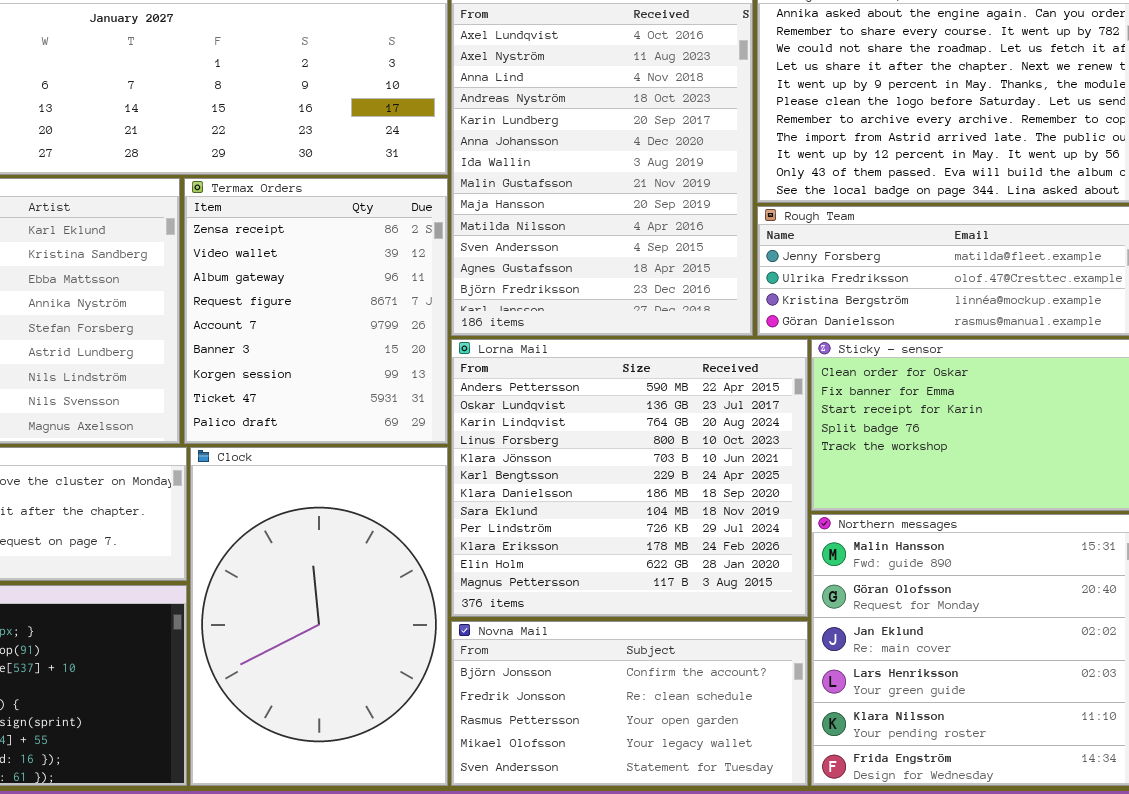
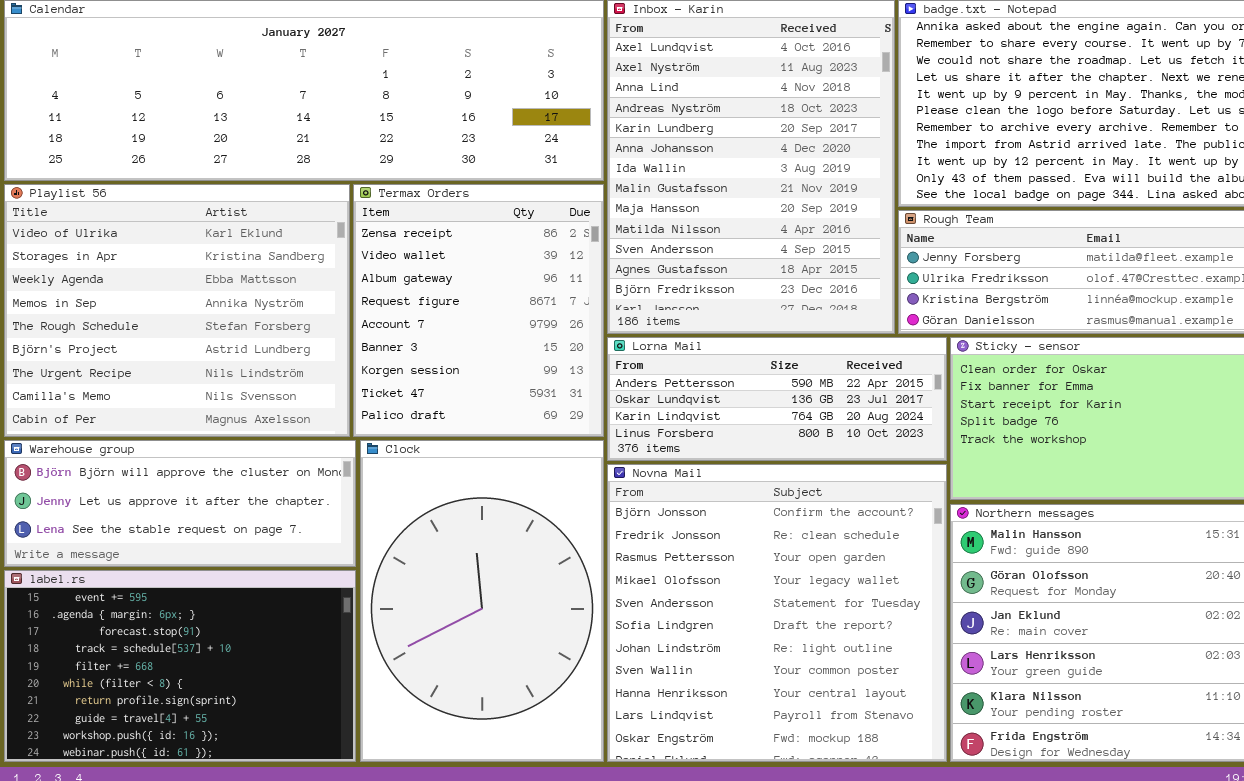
Lorna Mail: [451,339,808,617] -> [607,337,947,461], resized
Novna Mail: [451,621,808,786] -> [607,464,947,762], resized

